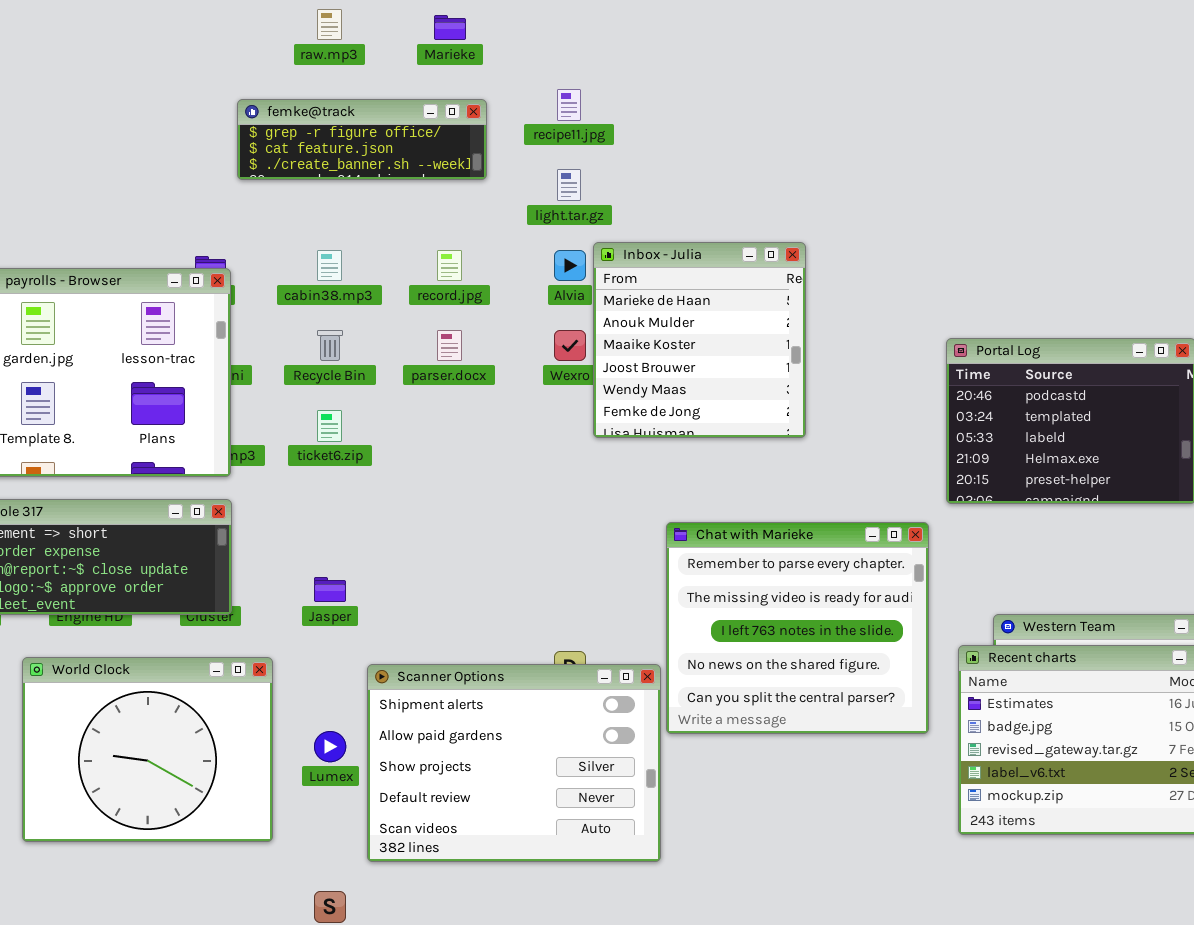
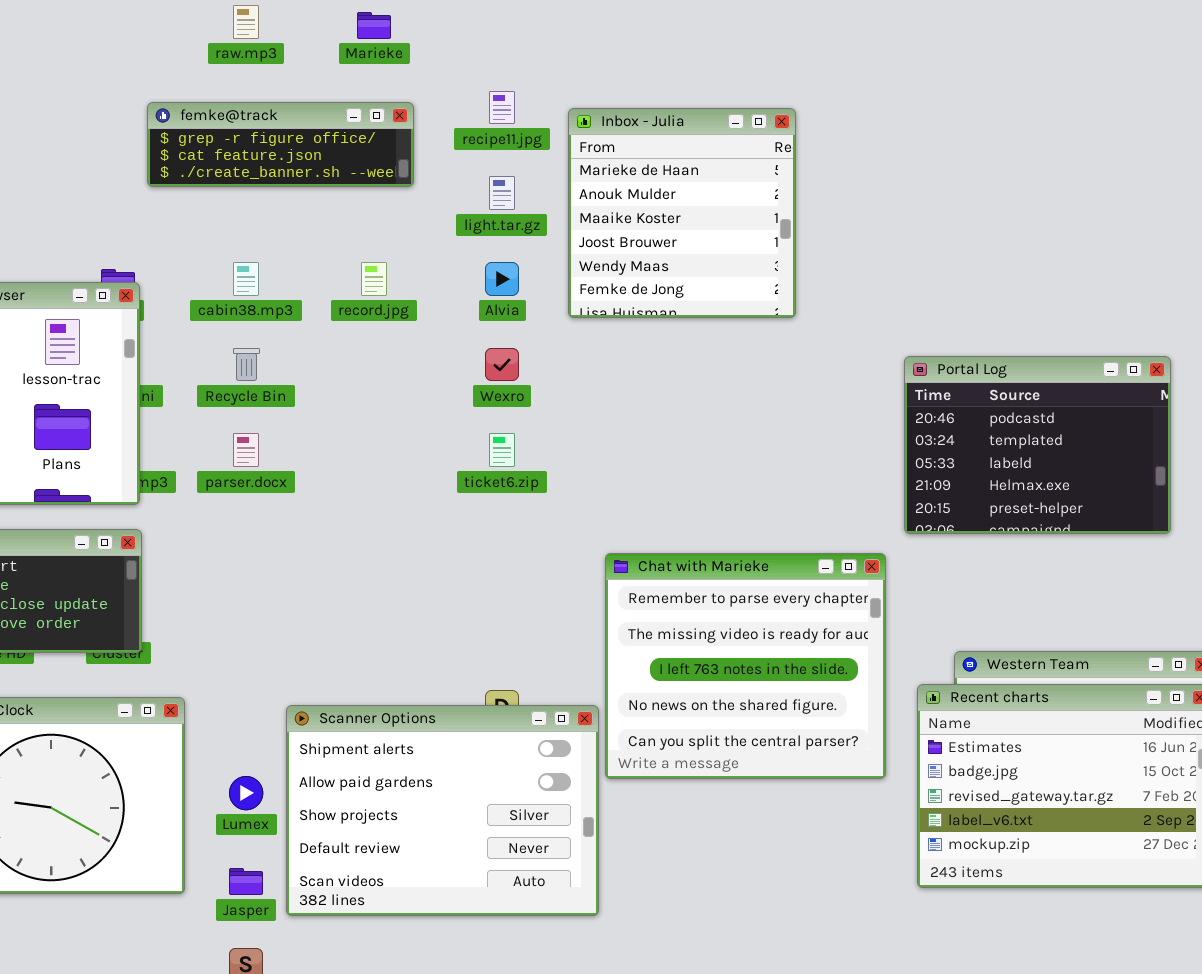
Inbox - Julia: [593,242,806,438] -> [568,108,796,318], moved
parser.docx: [437,330,462,361] -> [233,433,259,467], moved
ticket6.zip: [317,410,342,442] -> [489,433,515,467], moved
Jasper: [314,577,346,602] -> [229,868,263,895], moved

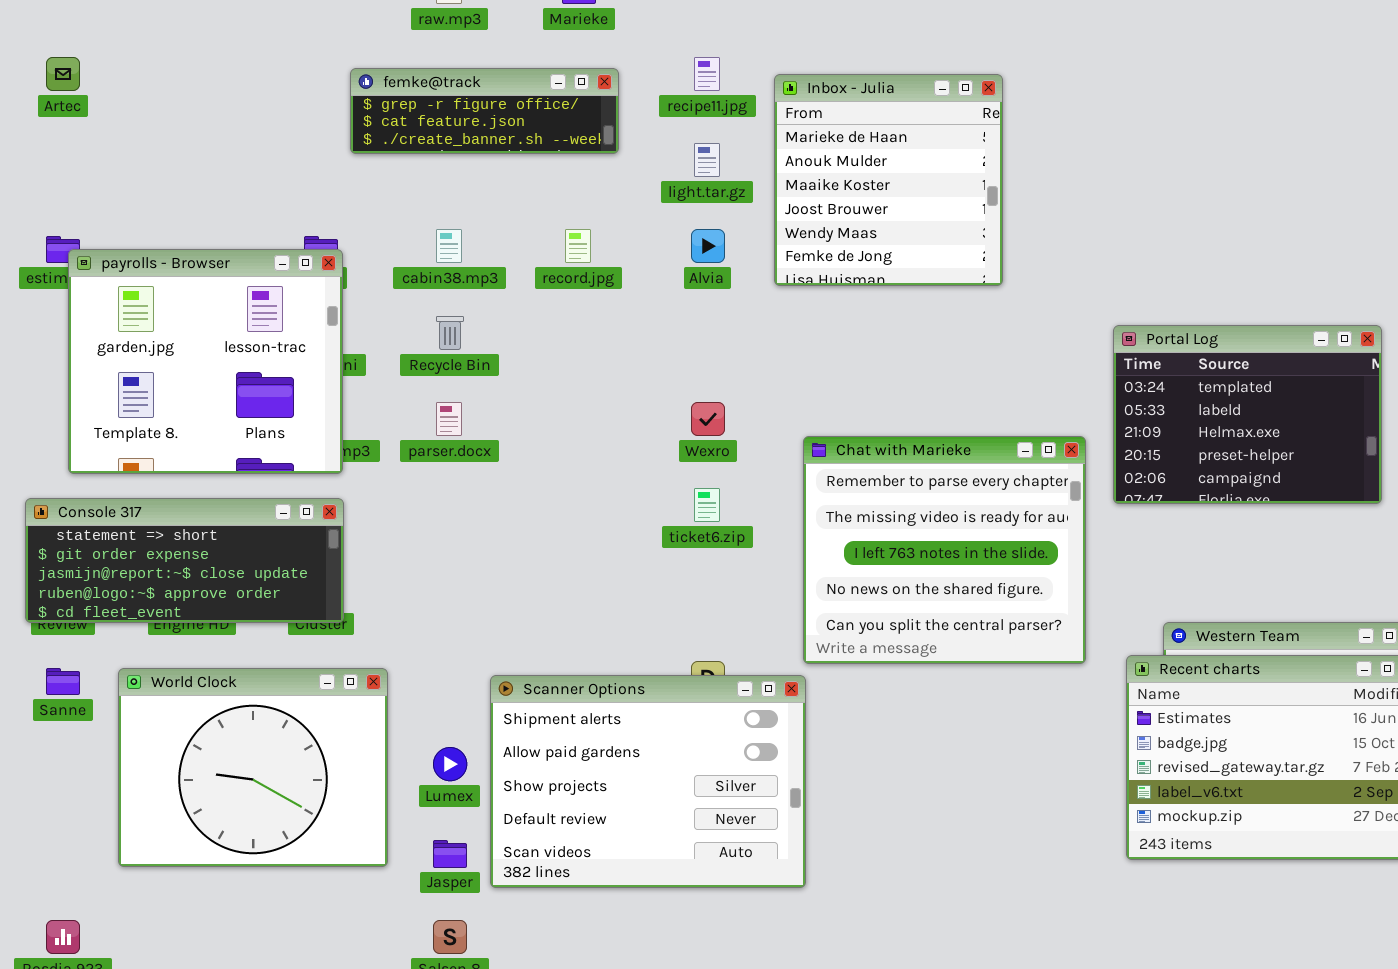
Wexro: [485,348,519,381] -> [691,402,725,436], moved
Portal Log: [904,356,1171,534] -> [1113,325,1382,504], scrolled down 1 row
ticket6.zip: [489,433,515,467] -> [694,488,720,522], moved
Chat with Marieke: [605,553,886,779] -> [803,436,1086,664], moved

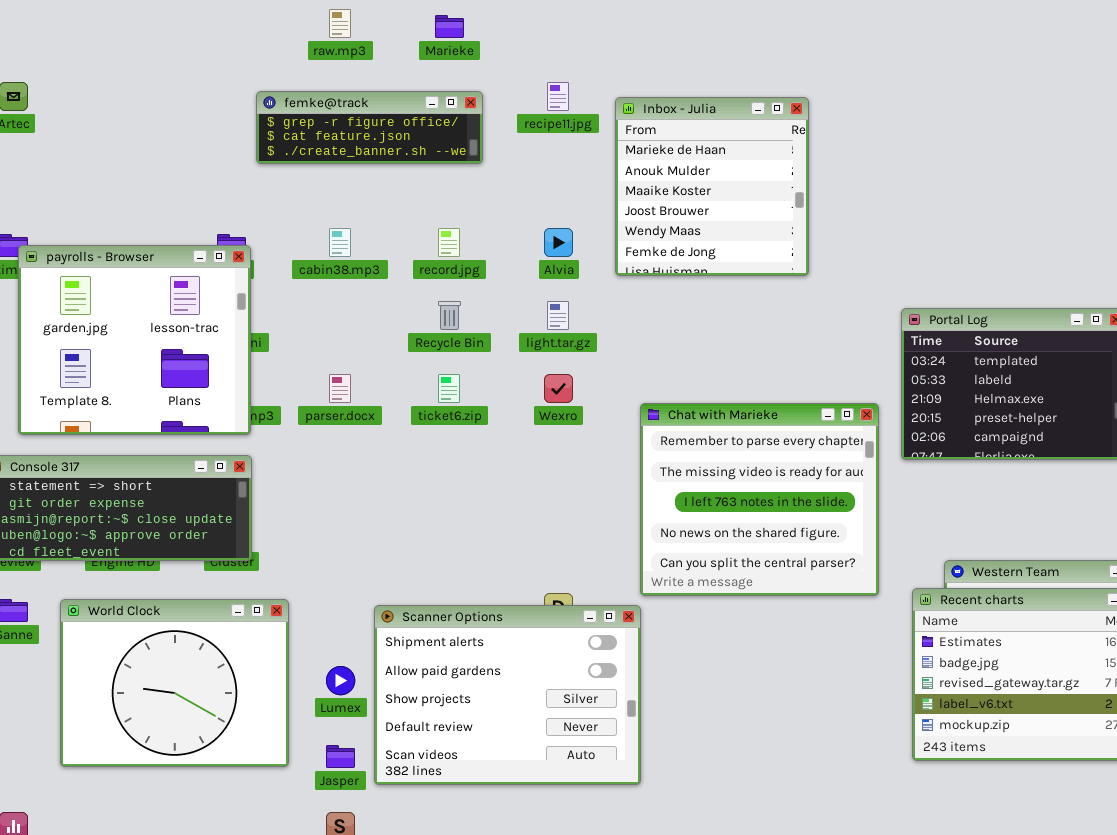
light.tar.gz: [694,143,720,177] -> [547,301,569,330], moved
Recycle Bin: [436,316,464,350] -> [438,301,461,330], moved
ticket6.zip: [694,488,720,522] -> [438,374,460,403], moved

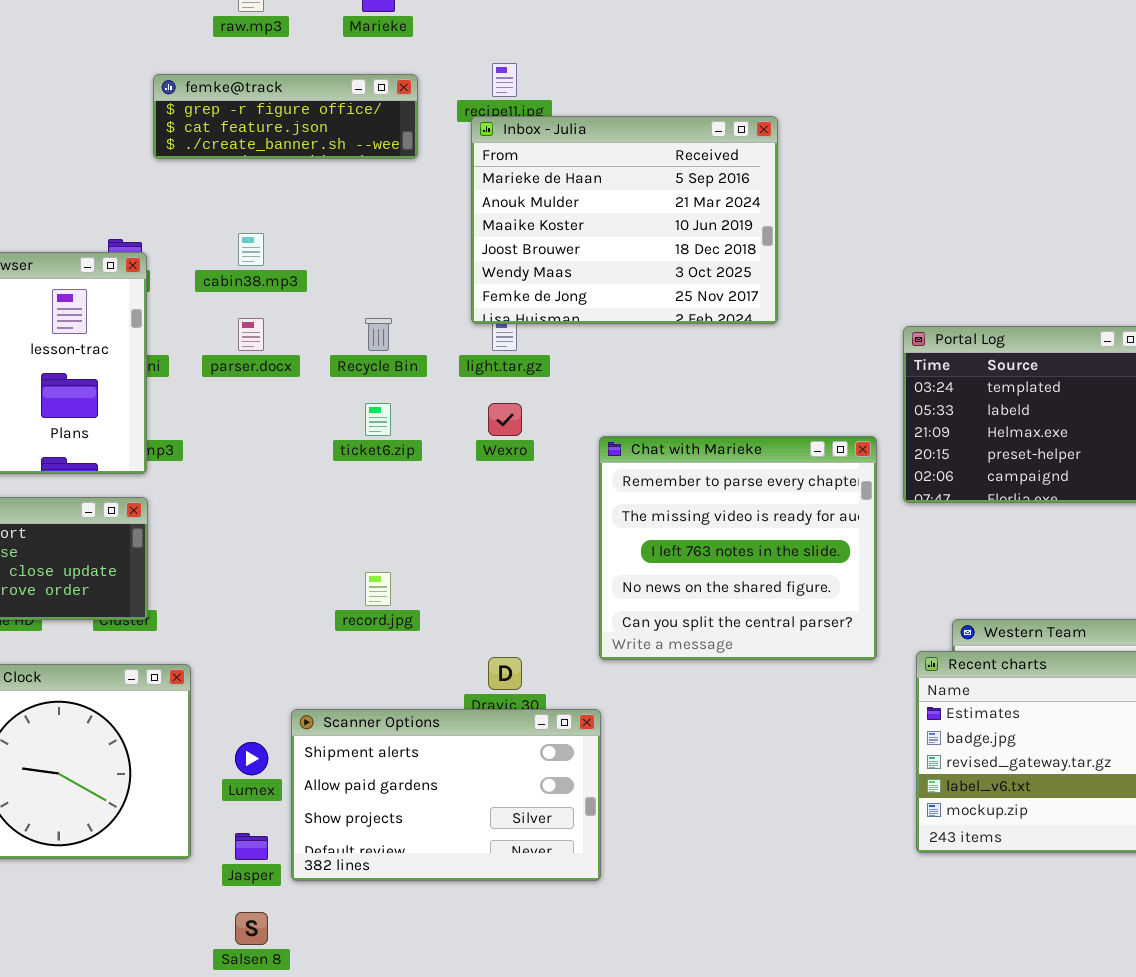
Inbox - Julia: [615,97,809,276] -> [471,116,778,324], moved, resized
record.jpg: [438,228,460,257] -> [365,572,391,606], moved
parser.docx: [329,374,351,403] -> [238,318,264,351], moved
Scanner Options: [374,605,641,785] -> [291,709,601,881], resized

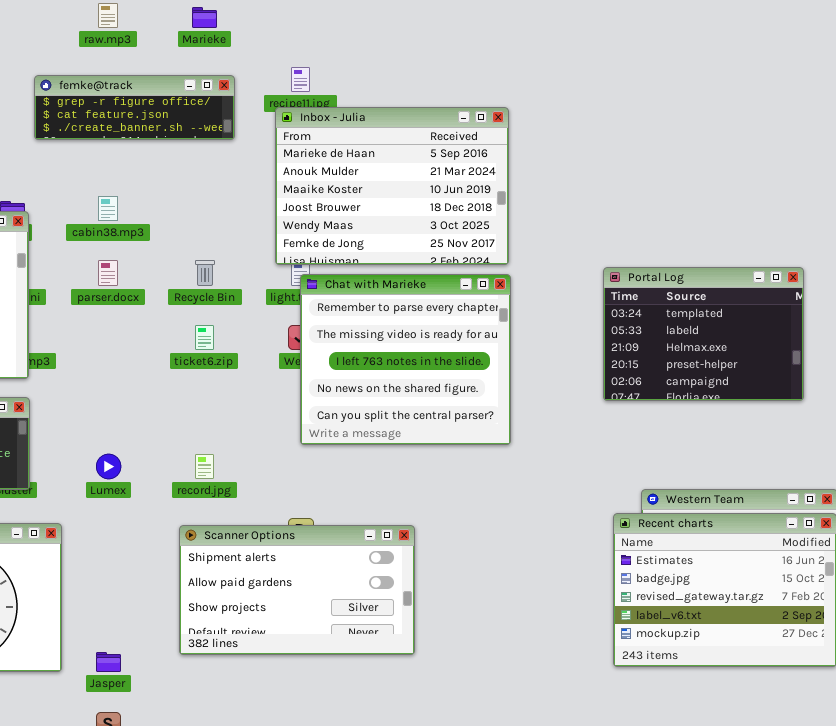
Chat with Marieke: [599,436,877,660] -> [300,274,511,445], moved
Scanner Options: [291,709,601,881] -> [179,525,415,655], moved
Lumex: [235,742,268,775] -> [96,454,121,479], moved

